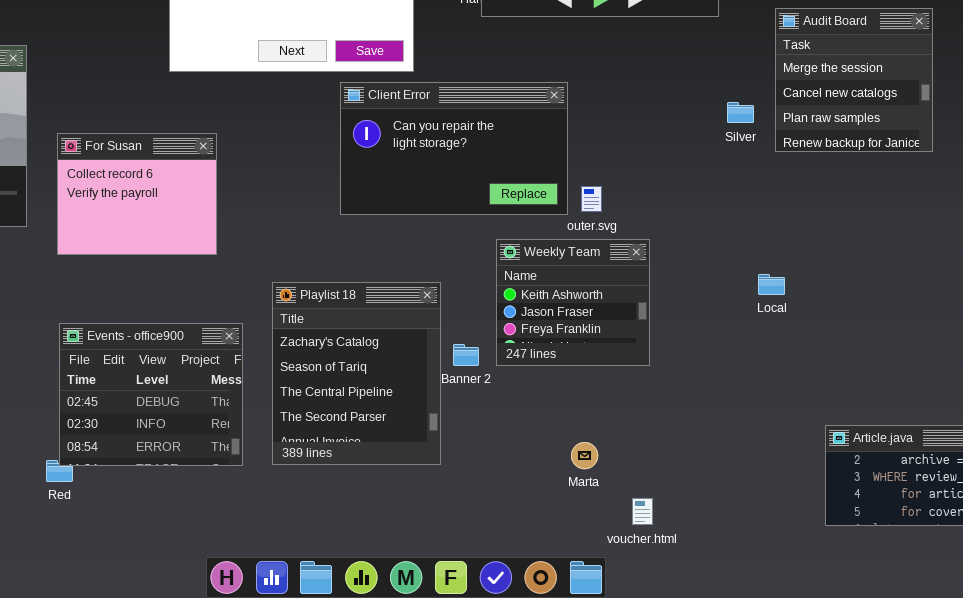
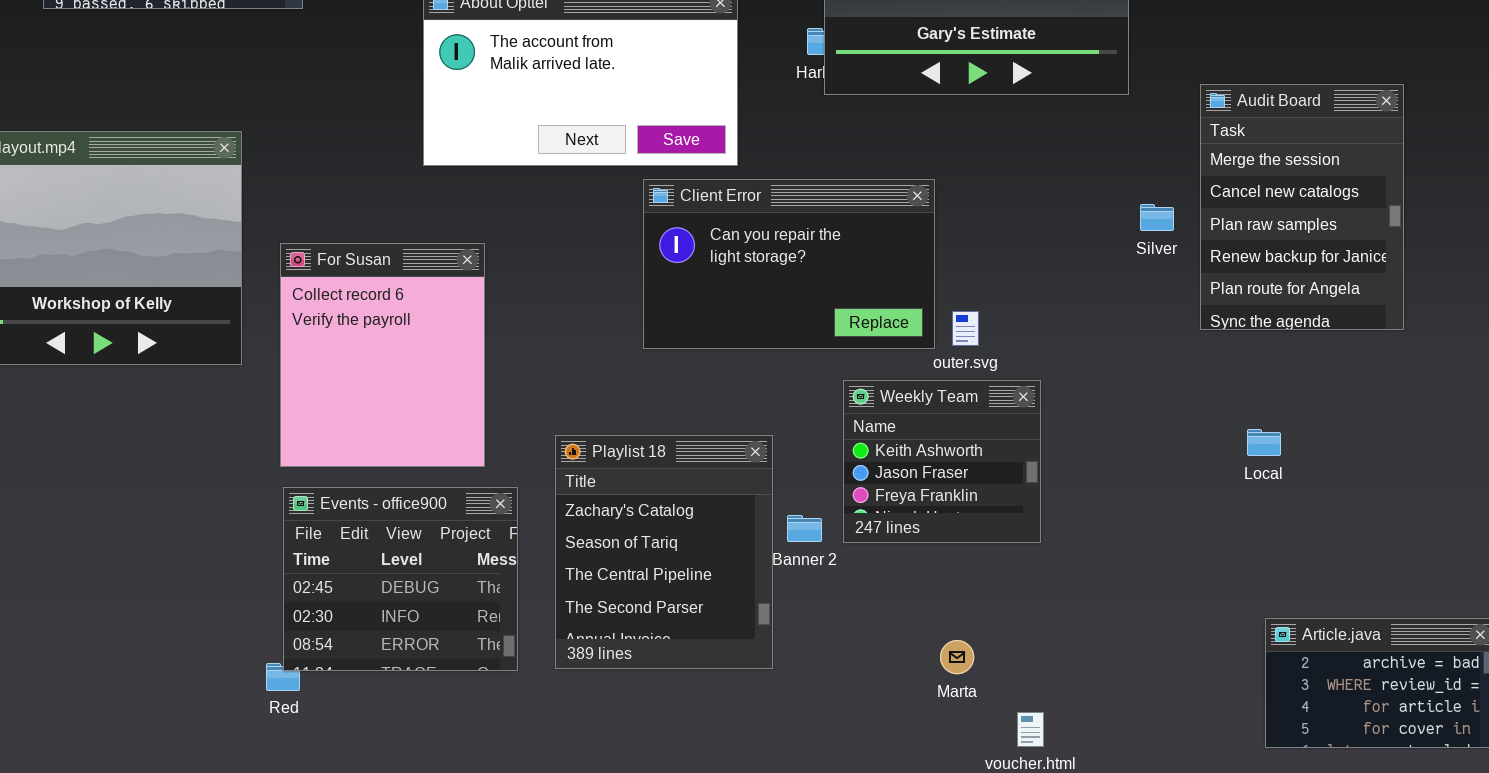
Audit Board: [775,8,933,152] -> [1200,84,1404,330], resized
For Susan: [57,133,217,255] -> [280,243,485,467], resized
Local: [758,274,785,295] -> [1247,429,1281,456], moved

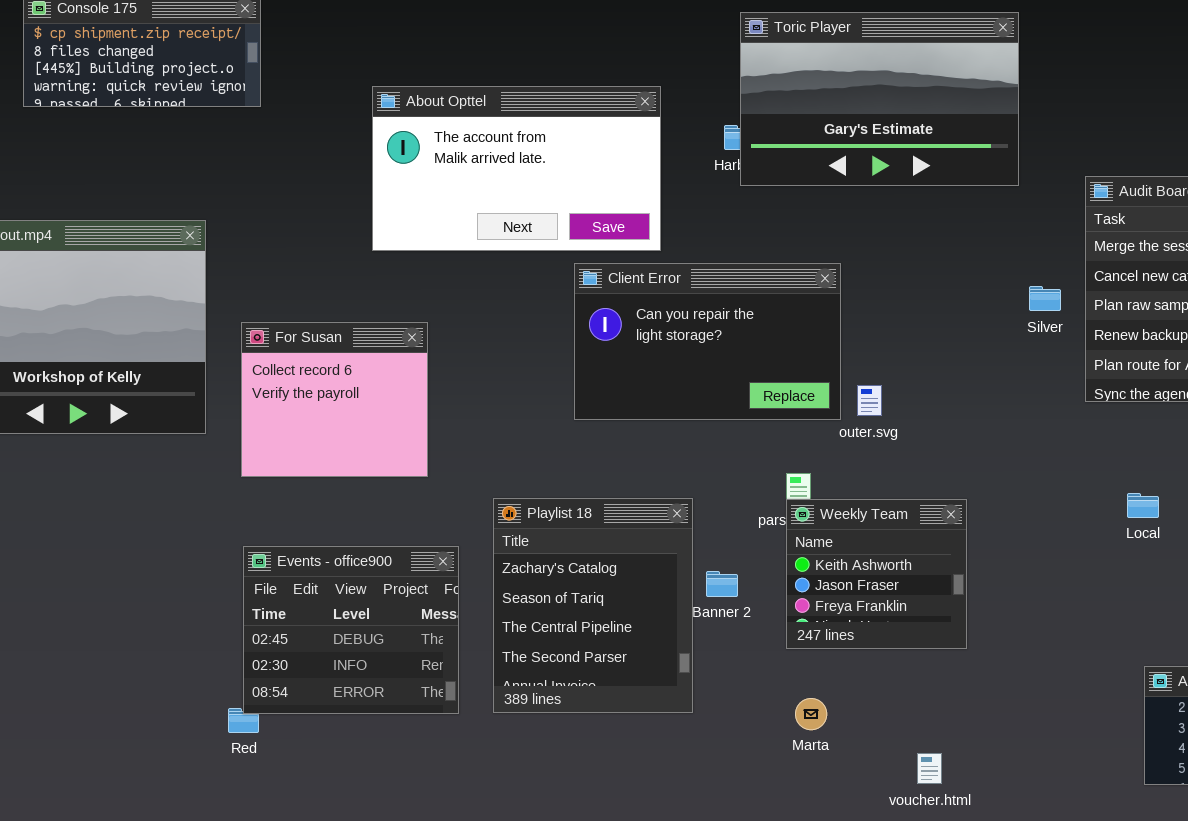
For Susan: [280,243,485,467] -> [241,322,428,477], resized
Weekly Team: [843,380,1041,543] -> [786,499,967,649], moved
Marta: [940,640,974,674] -> [795,698,827,730], moved

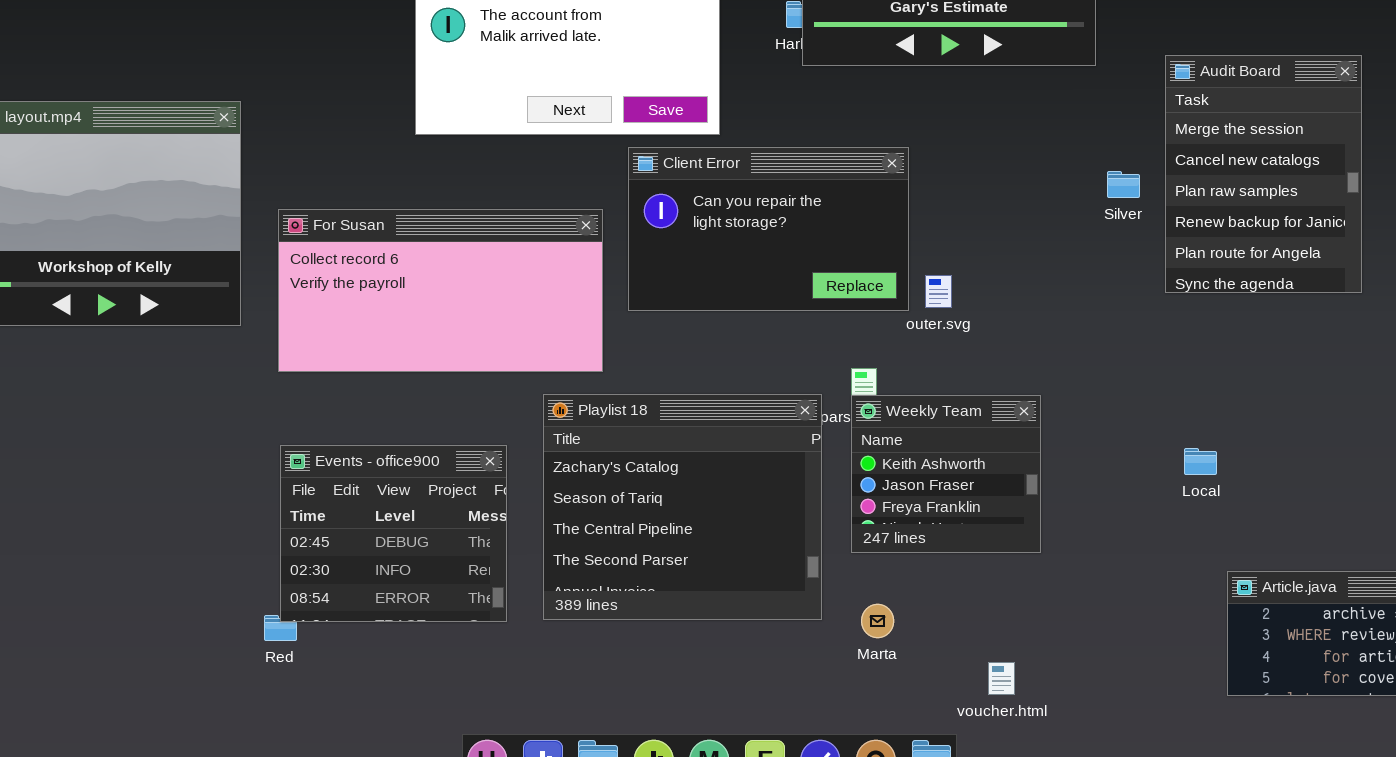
For Susan: [241,322,428,477] -> [278,209,603,372], resized
Local: [1127,493,1159,518] -> [1184,448,1217,475], moved
Playlist 18: [493,498,693,713] -> [543,394,822,620], resized

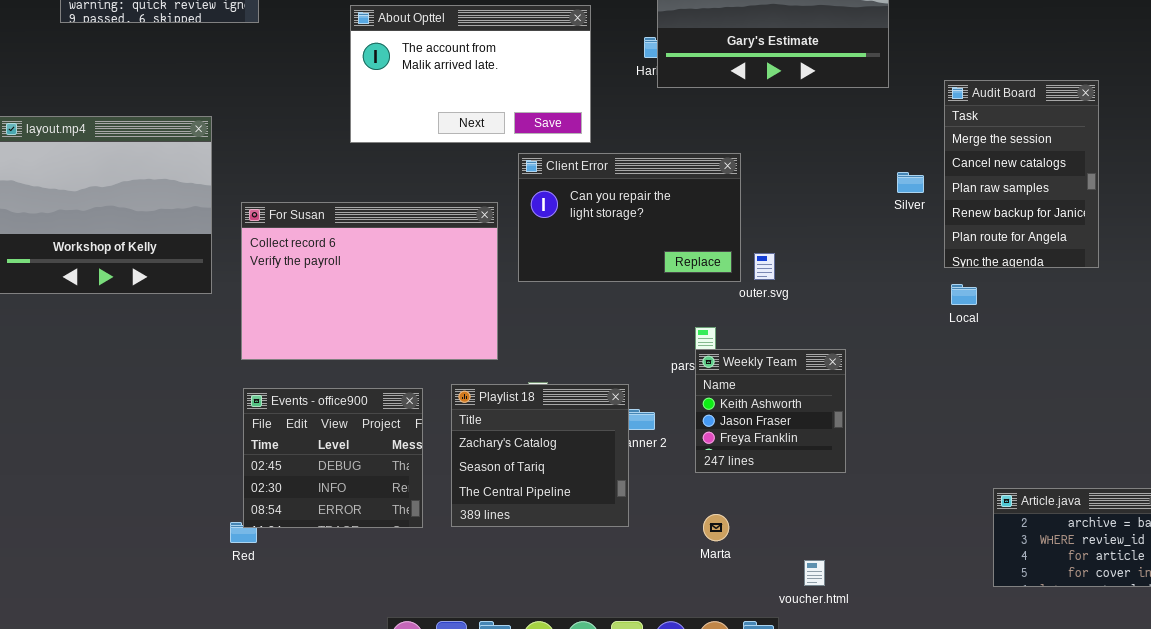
For Susan: [278,209,603,372] -> [241,202,498,360], resized
Playlist 18: [543,394,822,620] -> [451,384,629,527], resized
Local: [1184,448,1217,475] -> [951,284,977,305], moved

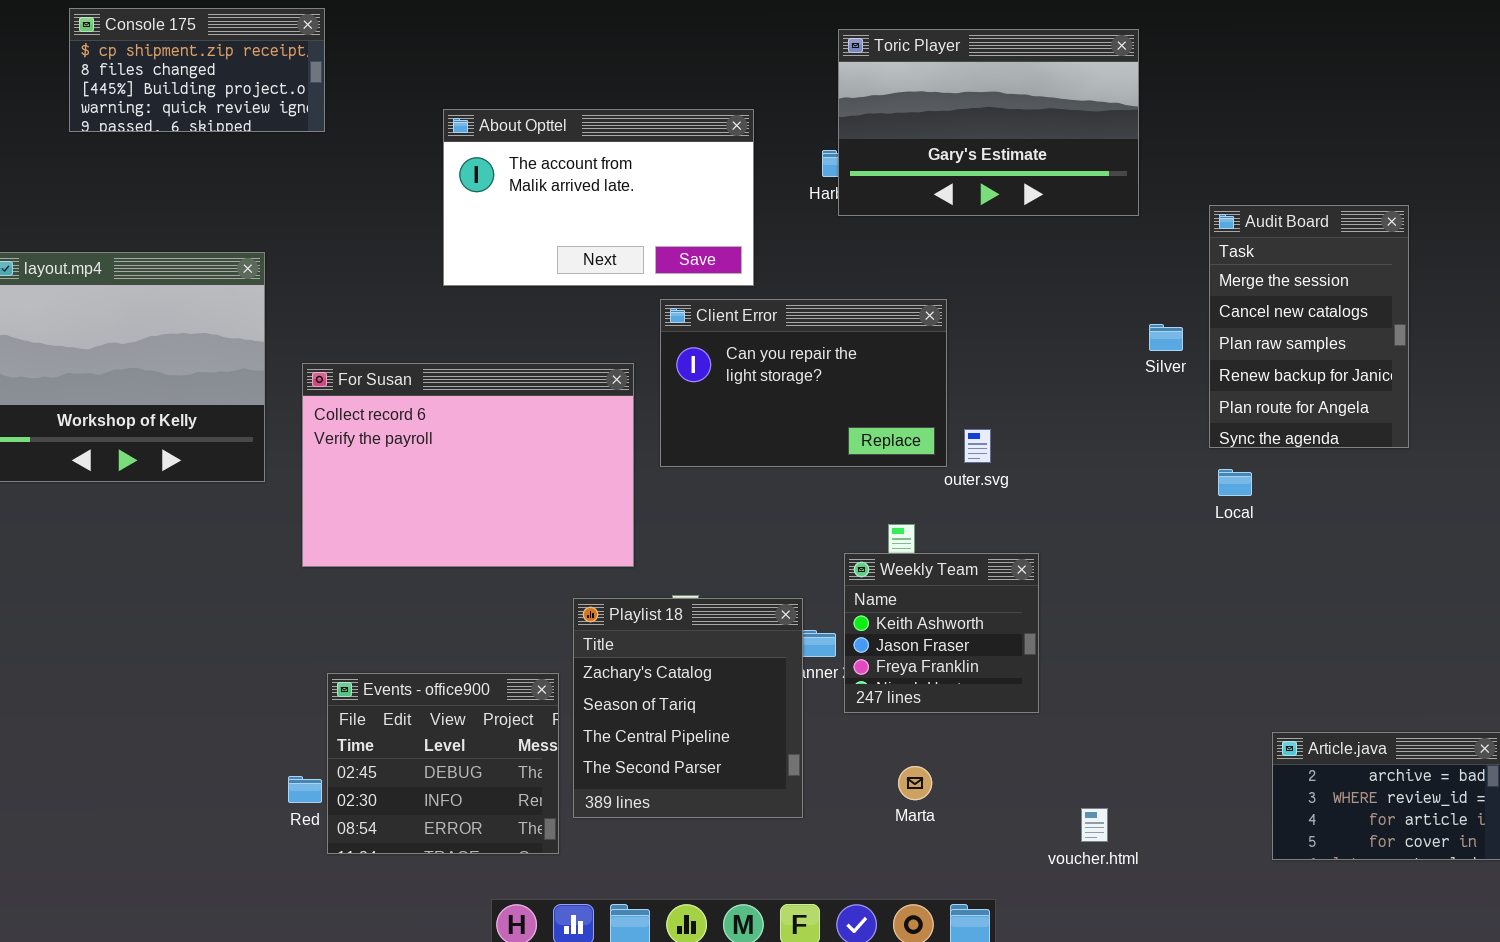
Weekly Team: [695,349,846,473] -> [844,553,1039,713], moved
Playlist 18: [451,384,629,527] -> [573,598,803,818], resized
Events - office900: [243,388,423,528] -> [327,673,559,854], moved
voucher.html: [804,560,825,586] -> [1081,808,1108,842], moved

